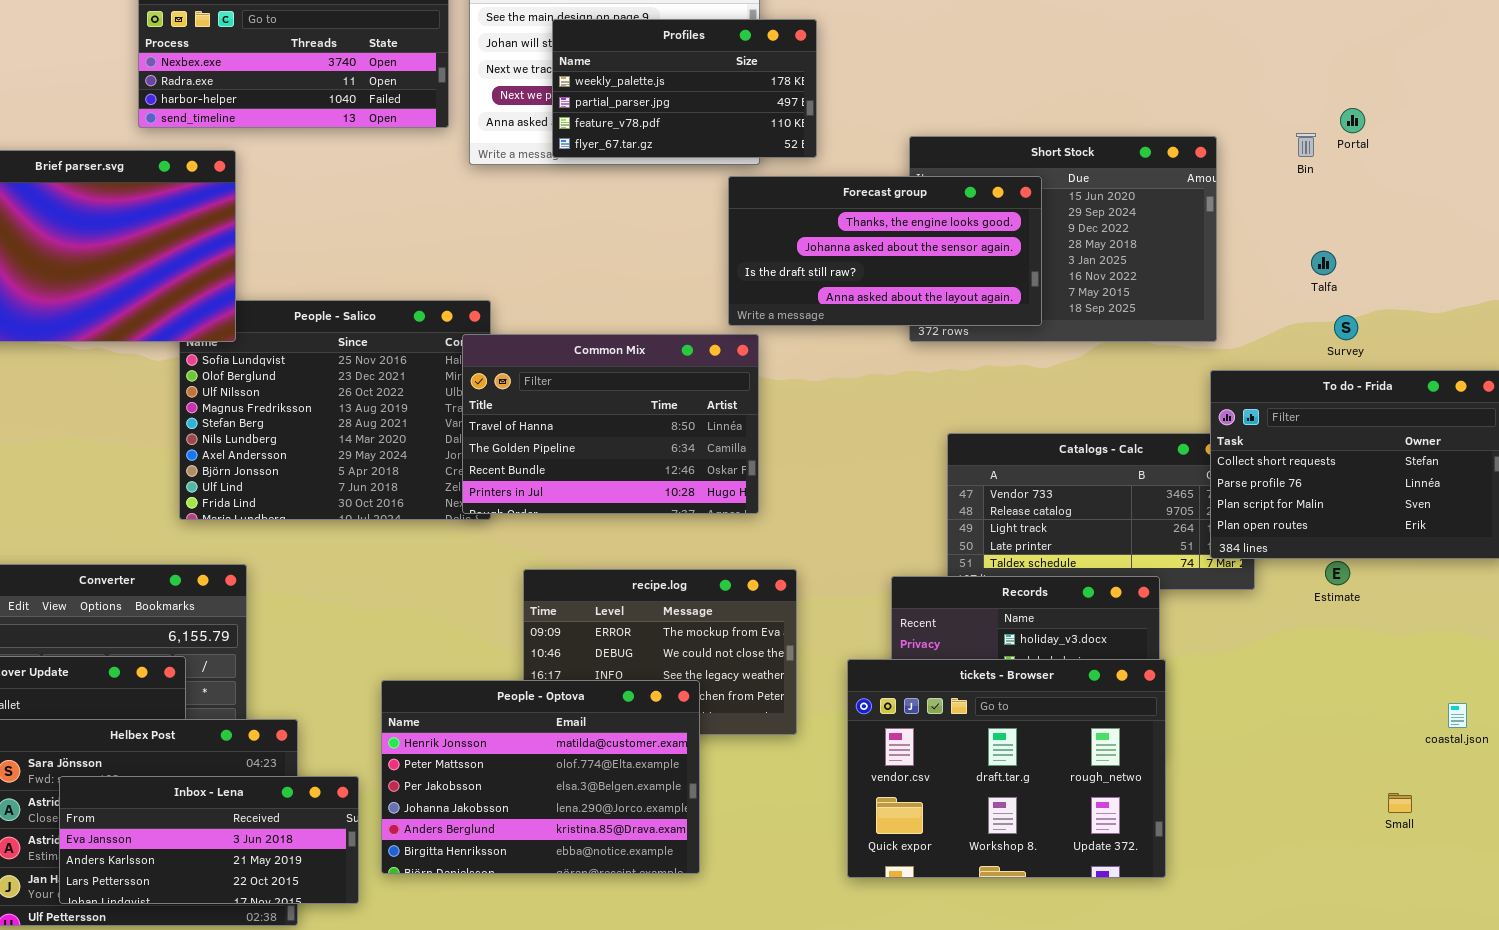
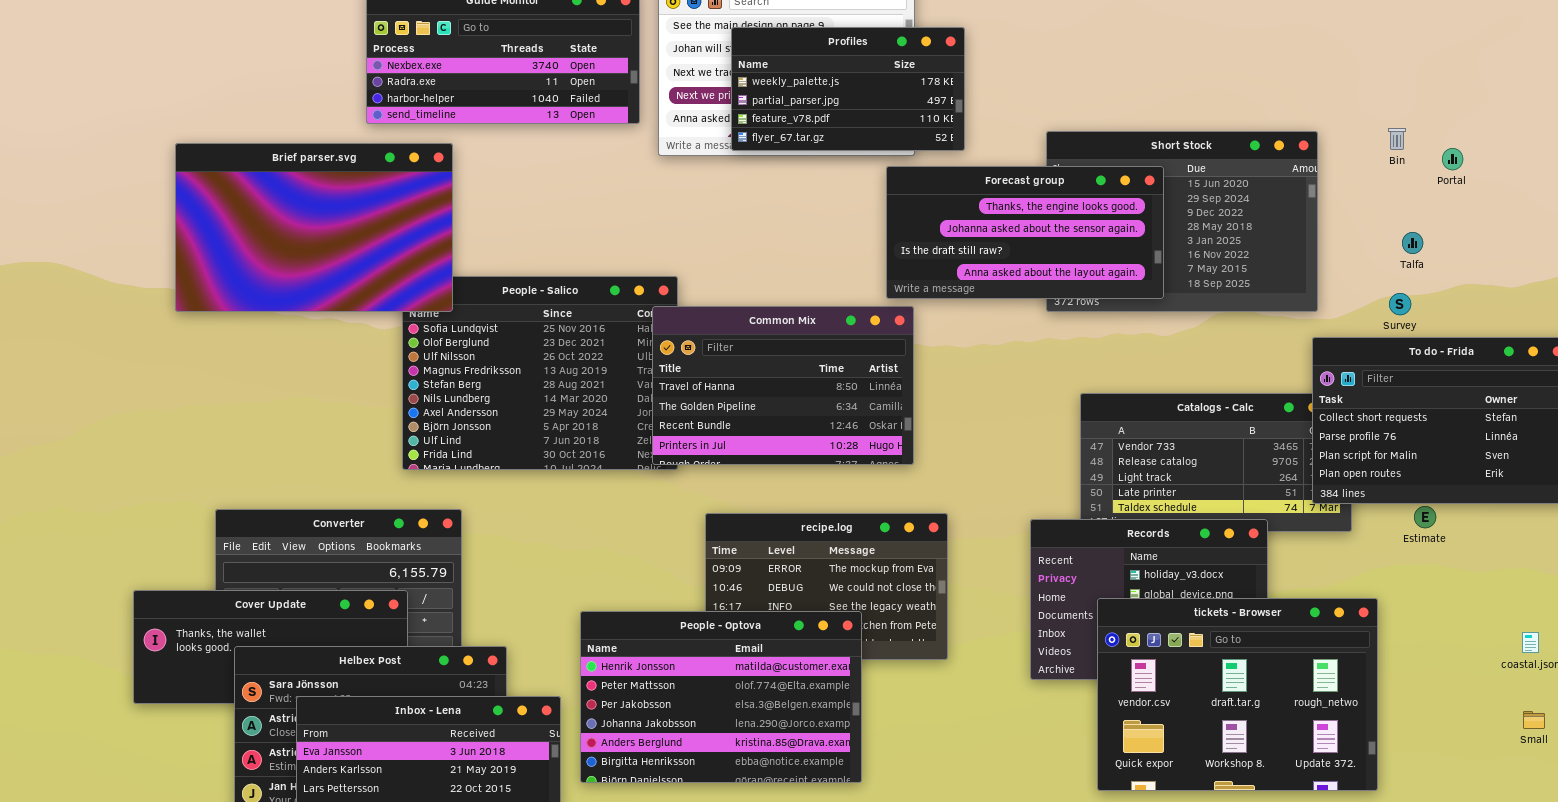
Portal: [1340,108,1365,133] -> [1442,148,1463,170], moved
Survey: [1334,315,1358,340] -> [1389,293,1411,315], moved
tickets - Browser: [847,659,1166,878] -> [1097,598,1378,791], moved
Small: [1388,793,1412,813] -> [1523,711,1545,729], moved

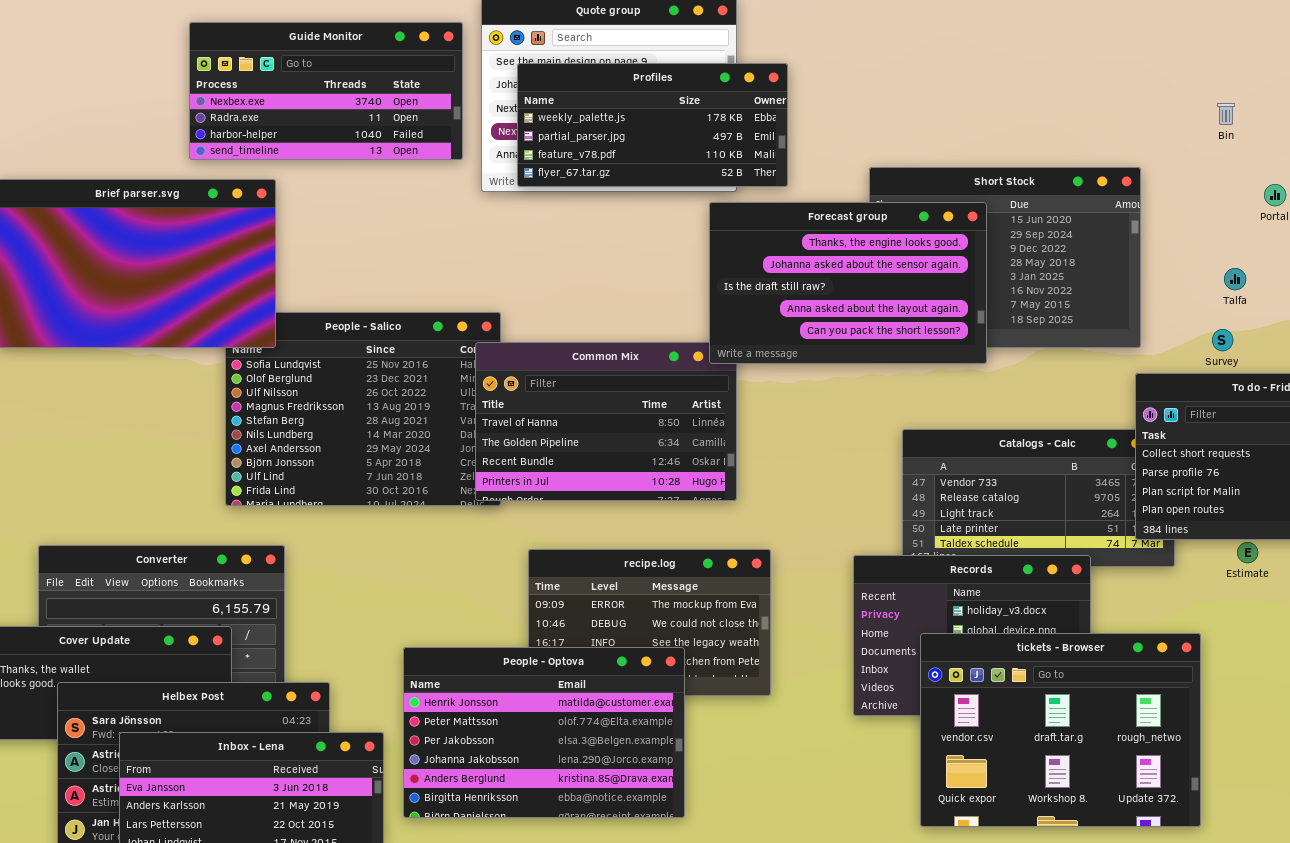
Profiles: [731,27,965,151] -> [517,63,788,187], resized
Bin: [1388,128,1406,150] -> [1217,103,1235,125], moved
Forecast group: [886,166,1164,299] -> [709,202,987,364], resized

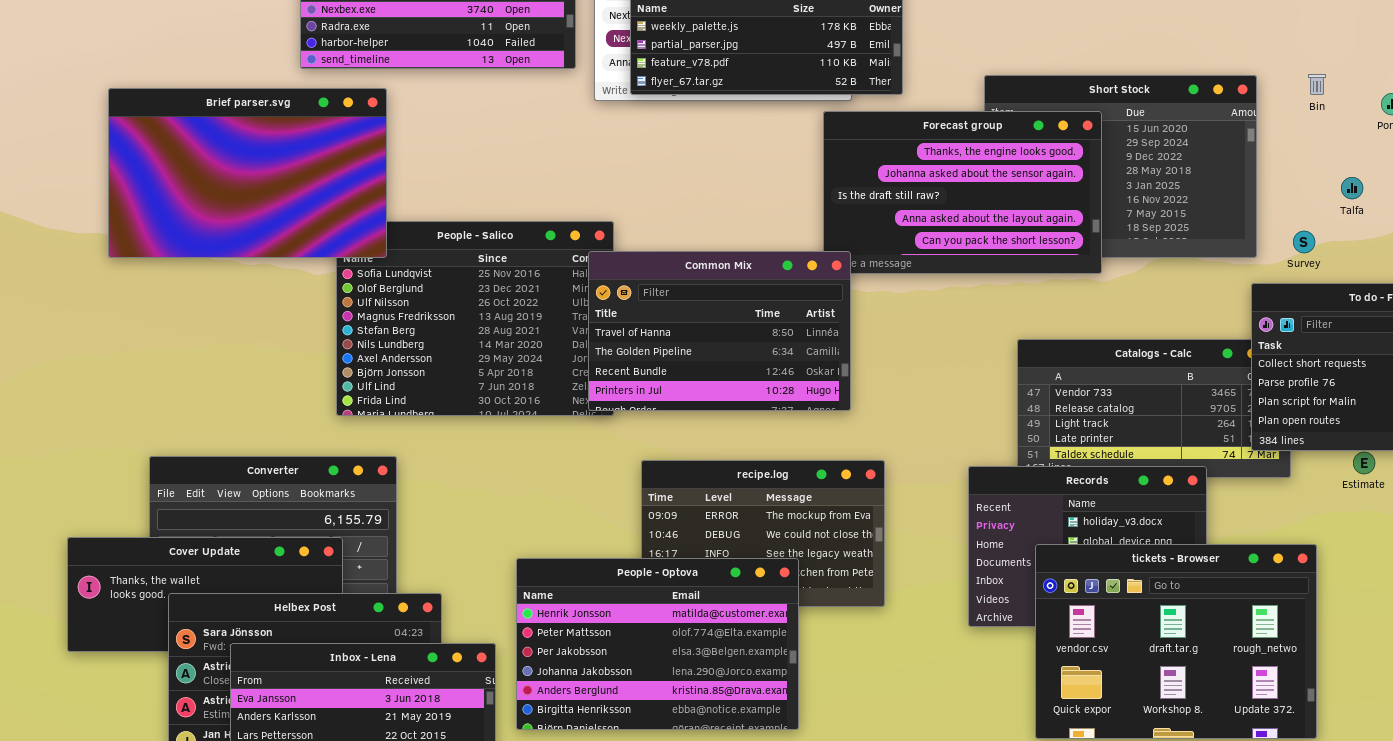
Bin: [1217,103,1235,125] -> [1308,74,1326,95], moved
Survey: [1212,329,1233,351] -> [1293,231,1315,253], moved
Common Mix: [475,342,737,501] -> [588,251,851,411], raised

